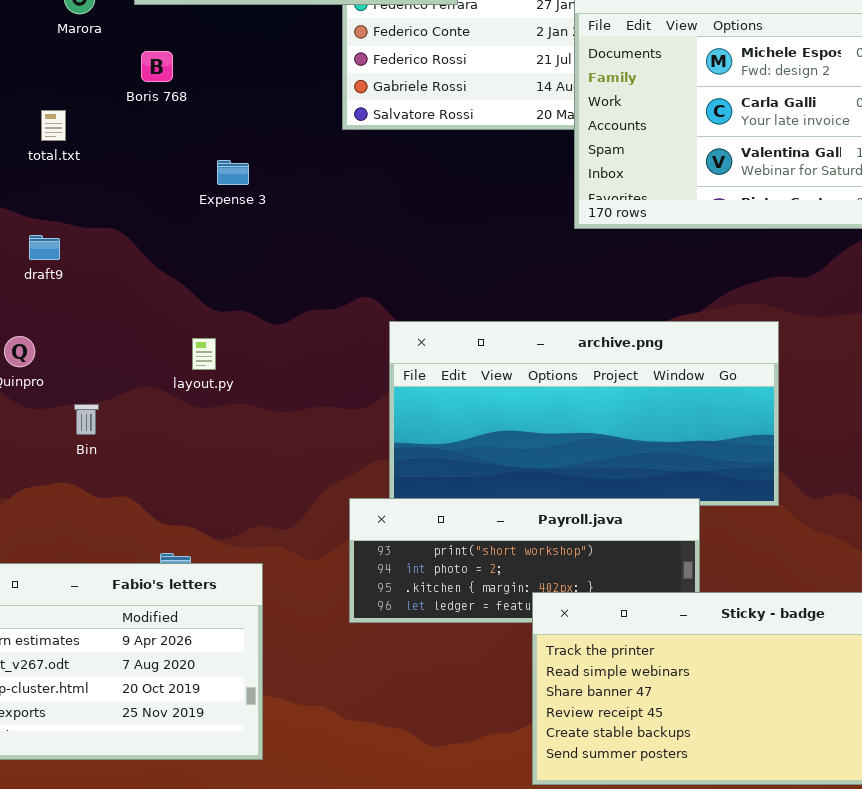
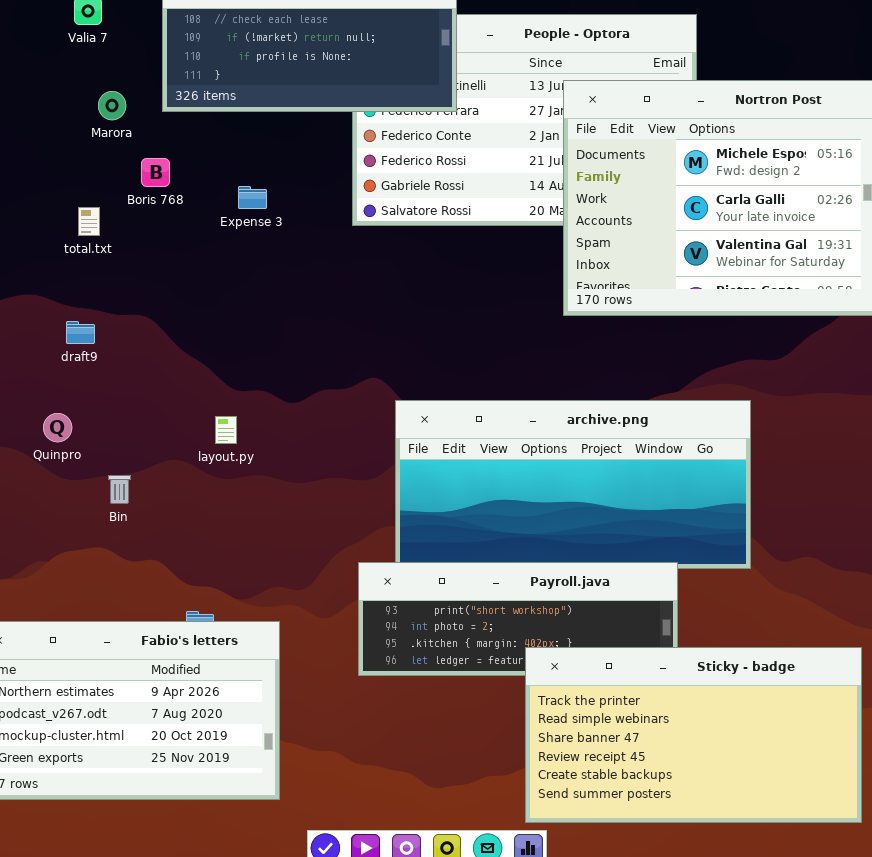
Boris 768: [141,51,173,82] -> [141,158,170,187], moved
Expense 3: [217,160,249,185] -> [238,186,267,209], moved

